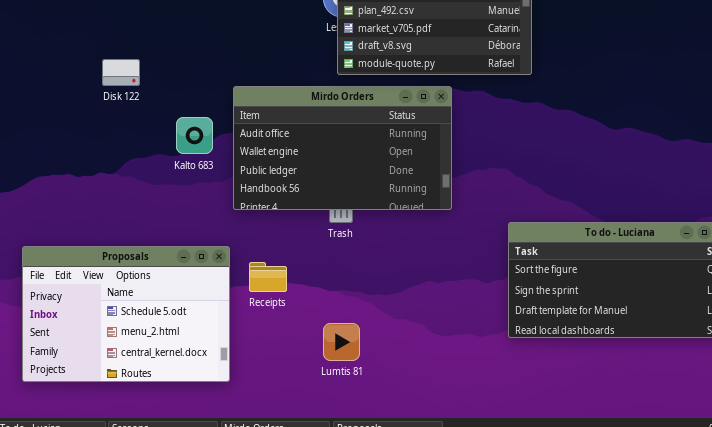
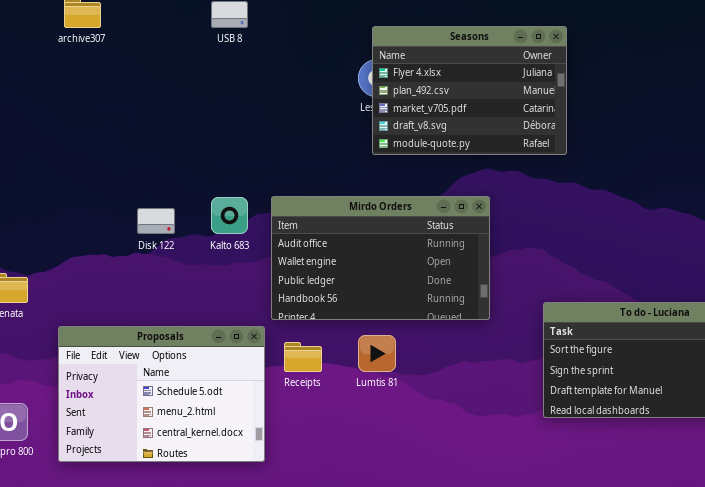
Disk 122: [102,59,140,86] -> [137,208,175,234], moved
Mirdo Orders: [233,86,452,210] -> [271,196,490,320], moved
Lumtis 81: [323,323,360,361] -> [358,335,396,372], moved

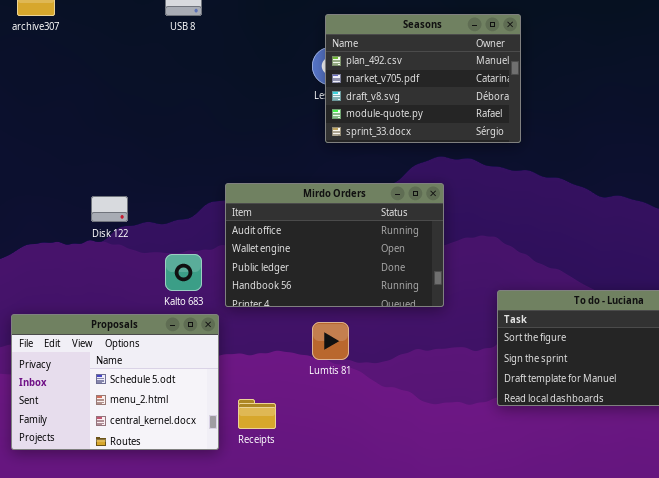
Seasons: [372,26,567,155] -> [325,14,521,143], scrolled down 1 row
Kalto 683: [211,197,248,234] -> [165,254,202,291], moved
Receipts: [284,342,322,372] -> [238,399,276,429], moved

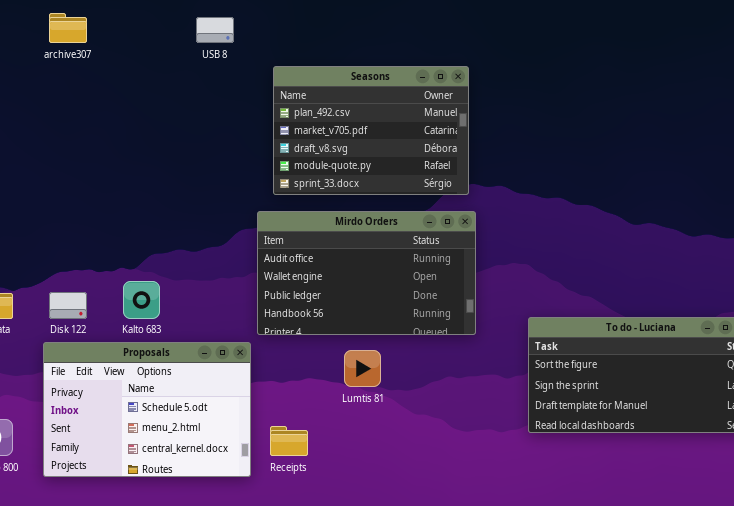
Seasons: [325,14,521,143] -> [273,66,469,195], moved
Disk 122: [91,196,128,222] -> [49,292,87,319], moved
Kalto 683: [165,254,202,291] -> [123,281,160,319], moved

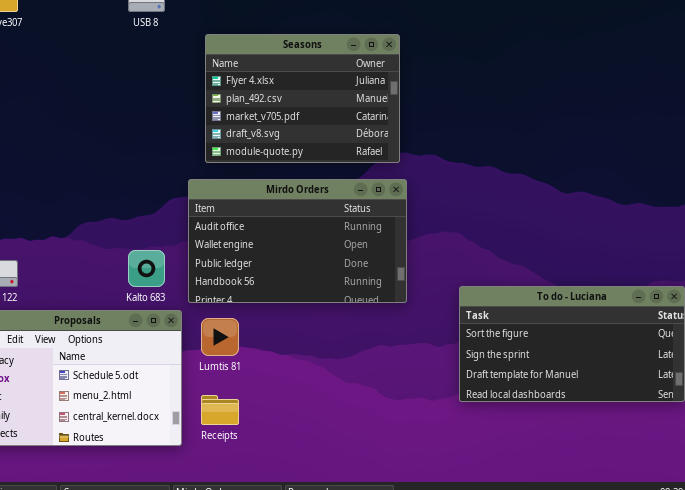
Seasons: [273,66,469,195] -> [205,34,400,163], scrolled up 1 row
Kalto 683: [123,281,160,319] -> [128,250,165,287], moved
Lumtis 81: [344,350,381,387] -> [201,318,239,356], moved

